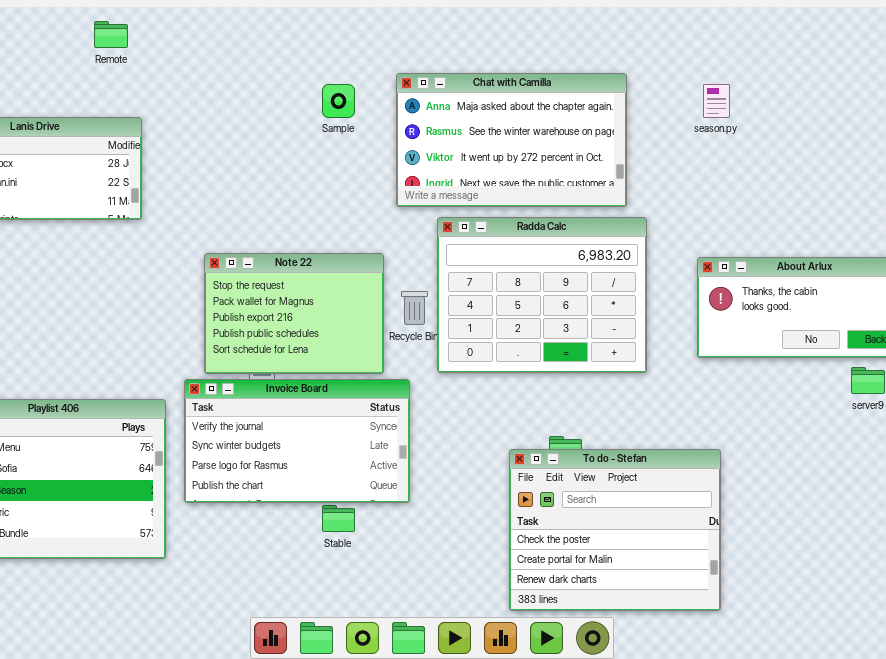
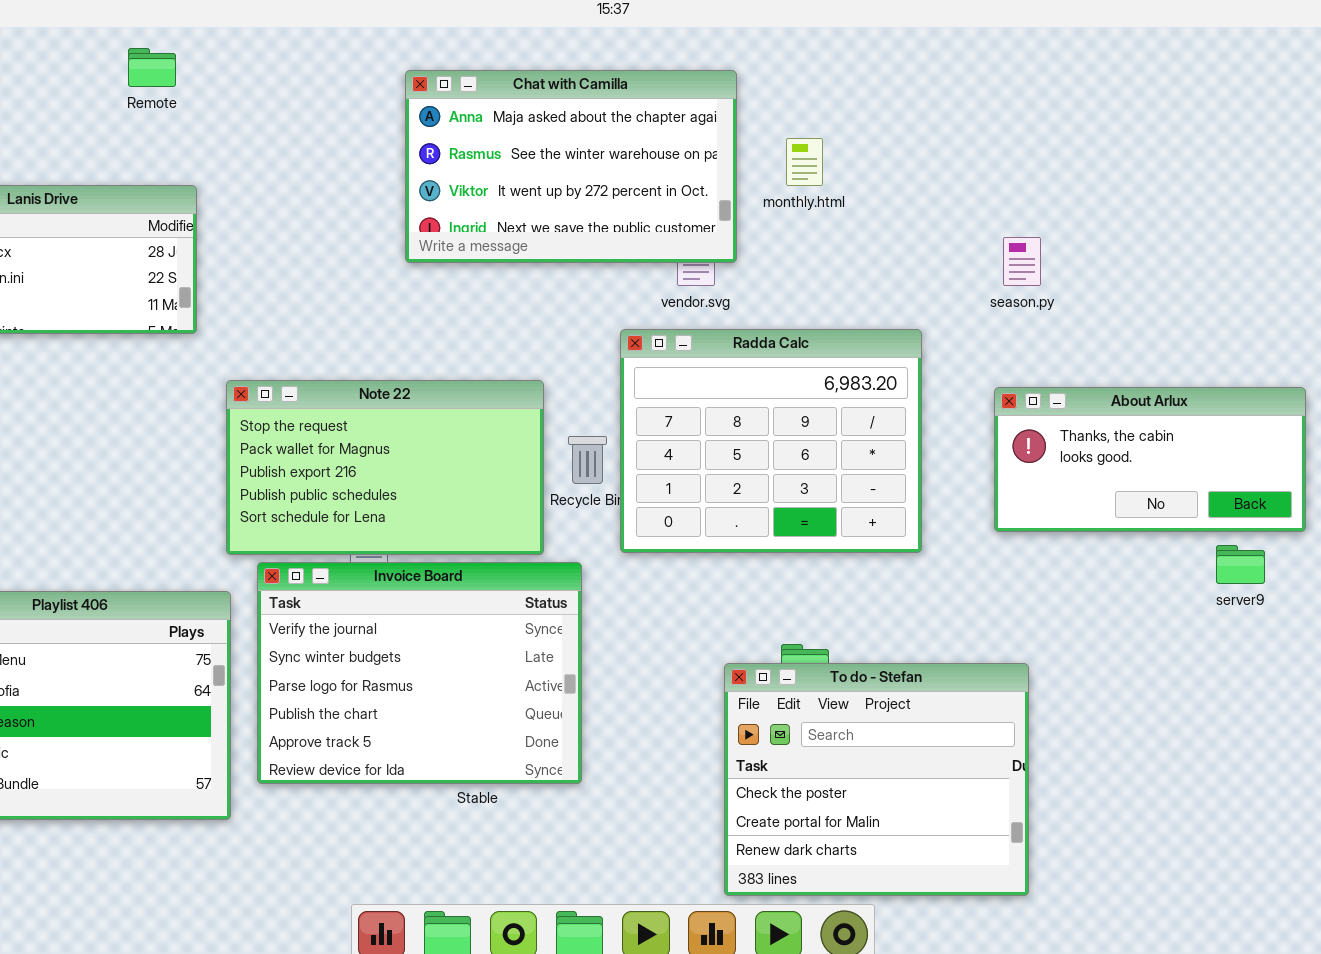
Chat with Camilla: [396,73,627,207] -> [405,70,737,263], moved
season.py: [703,84,730,118] -> [1003,237,1041,286], moved
Note 22: [204,253,384,374] -> [226,380,544,555], resized
Invoice Board: [184,379,410,503] -> [257,562,582,784], resized

